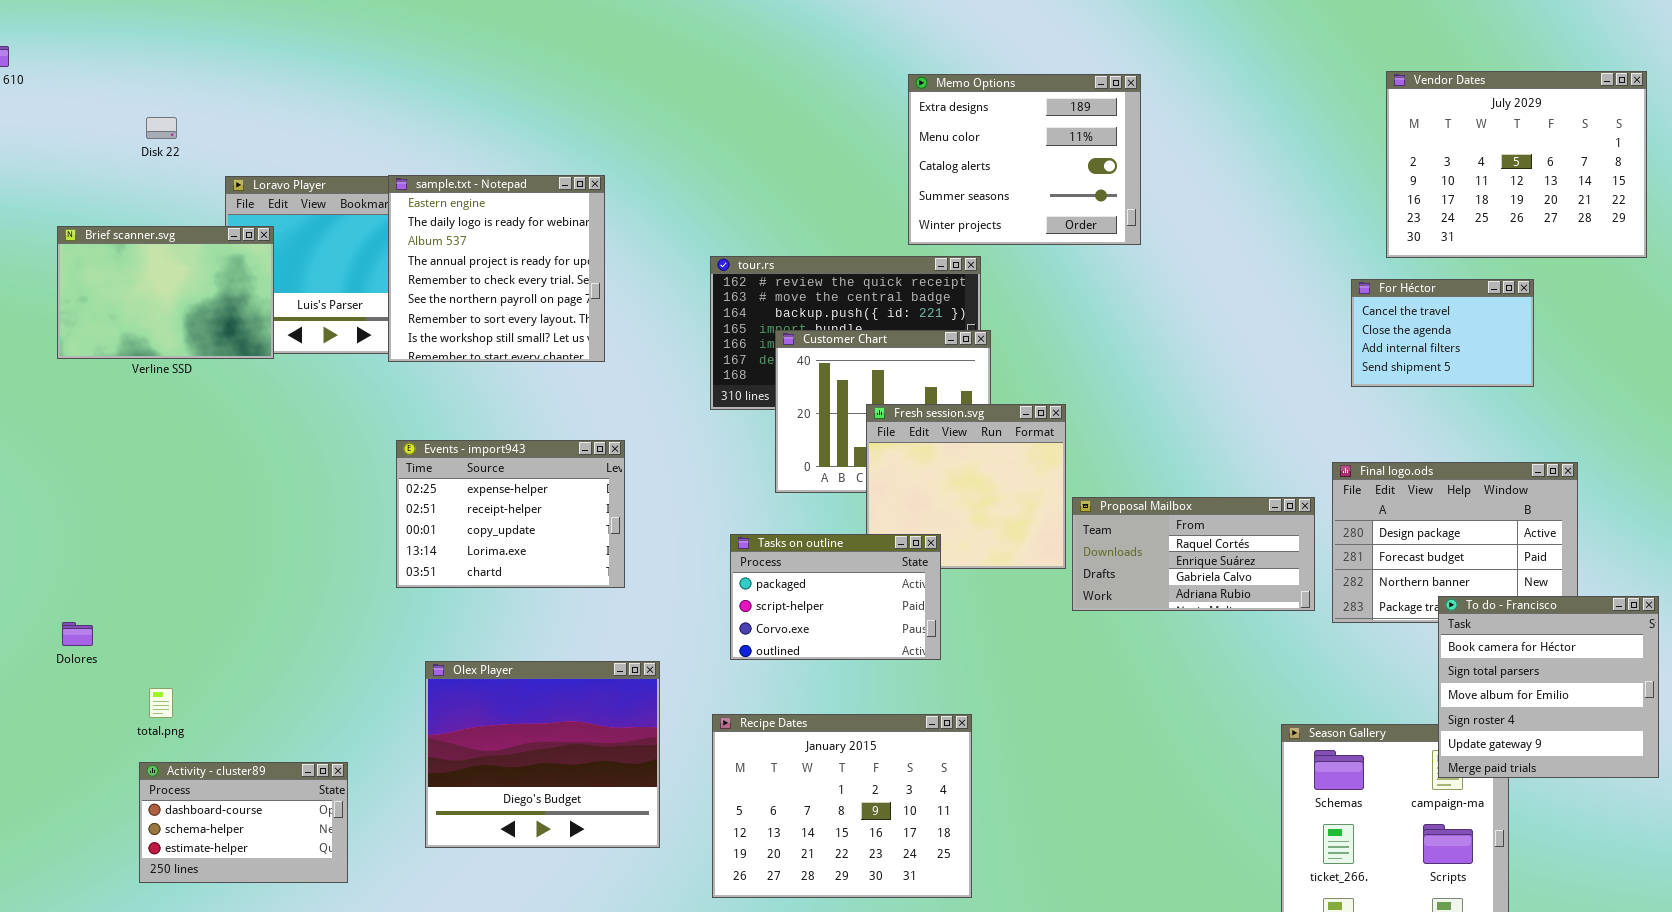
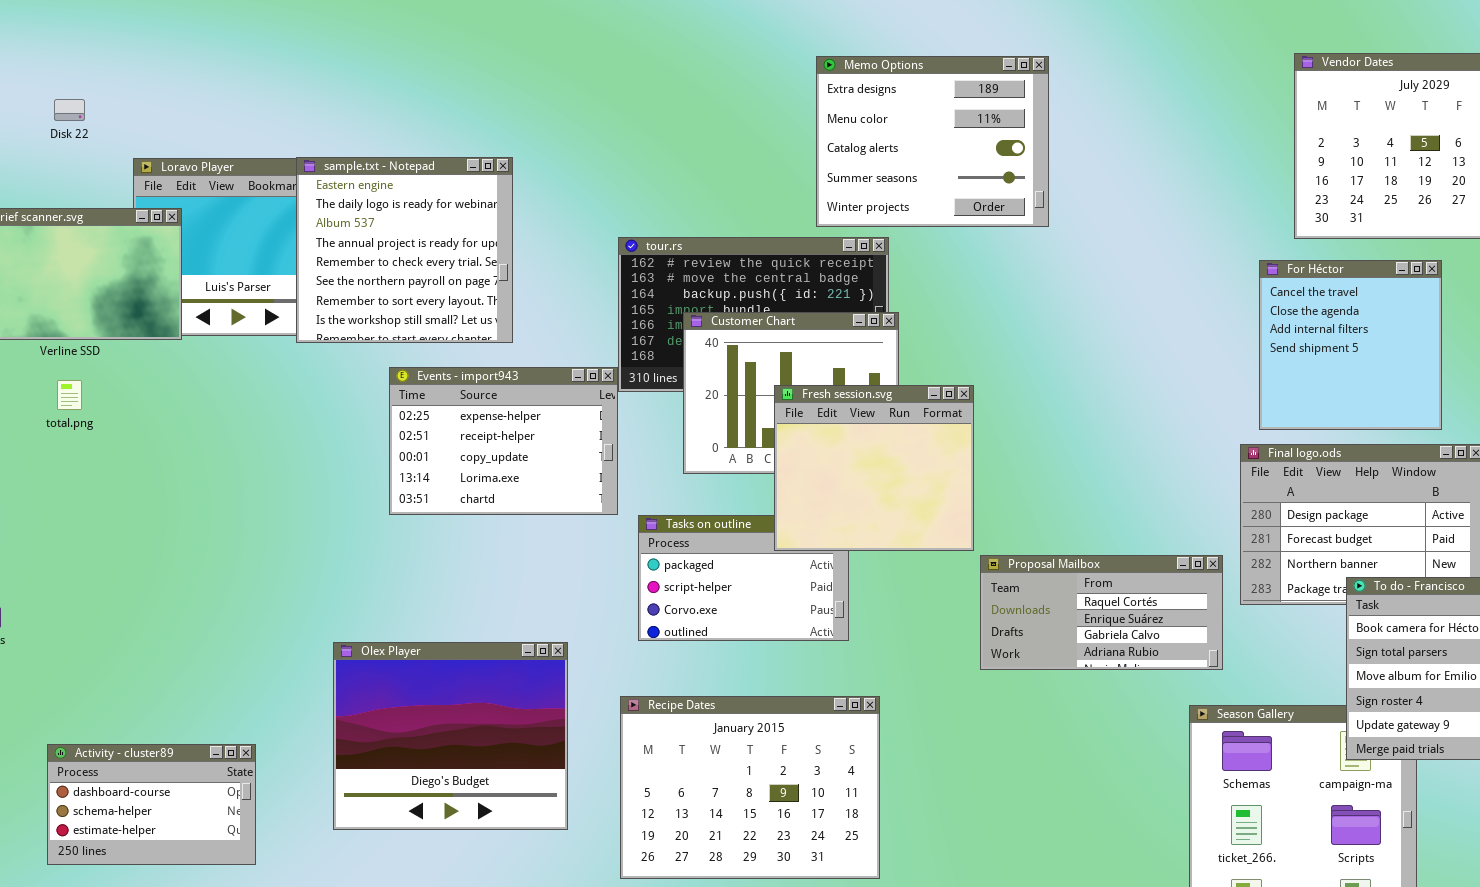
For Héctor: [1351,279,1534,387] -> [1259,260,1442,430], resized
Fresh session.svg: [866,404,1066,569] -> [774,385,974,551], raised
Events - import943: [396,440,625,588] -> [389,367,618,515], moved
Proposal Mailbox: [1072,497,1315,611] -> [980,555,1223,670], moved
total.png: [149,688,173,718] -> [57,380,82,410], moved

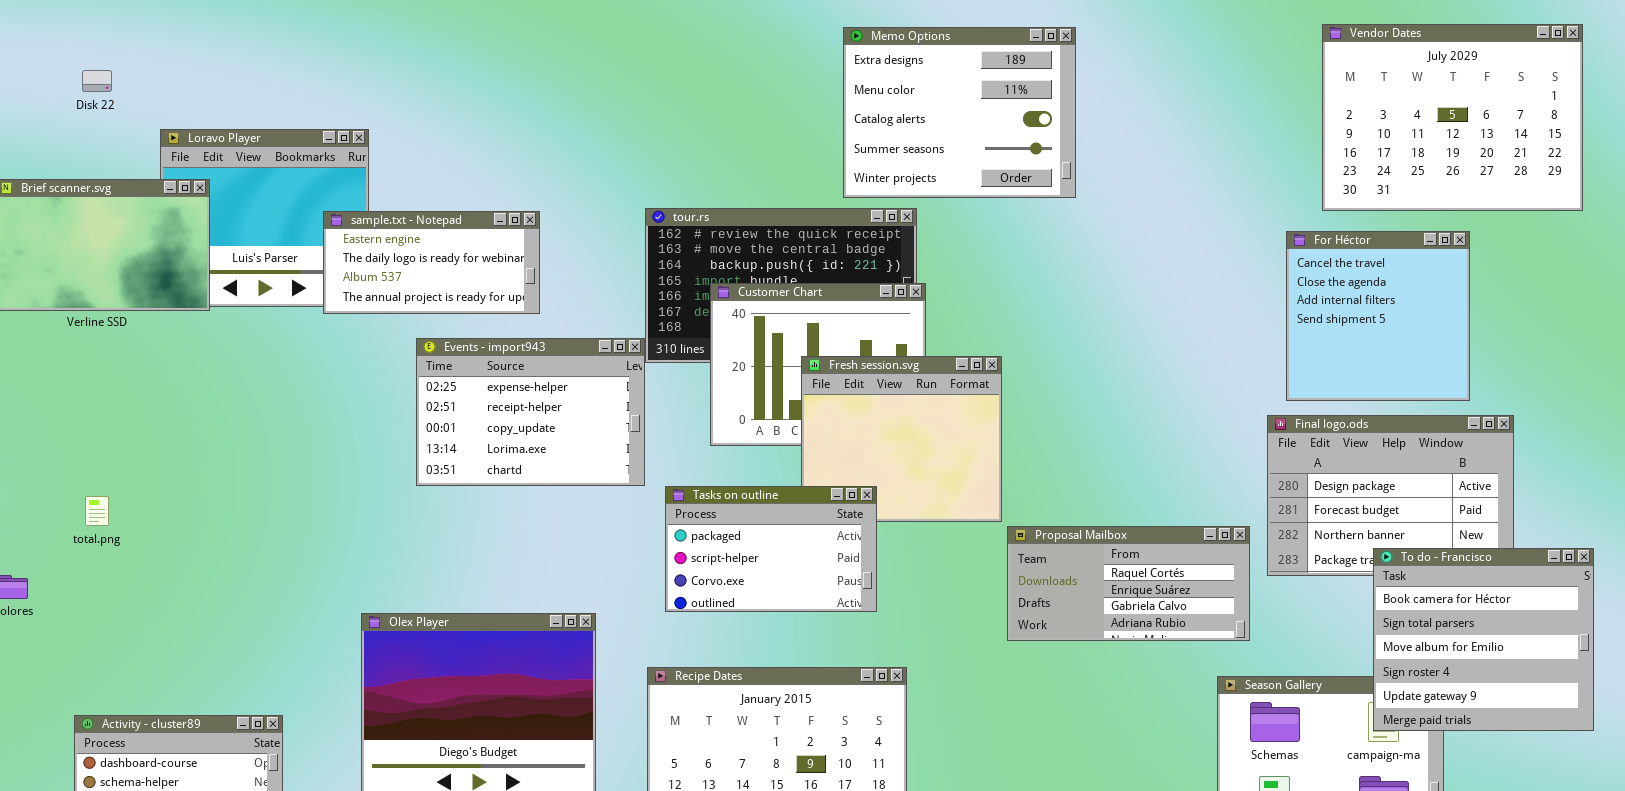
sample.txt - Notepad: [296,157,513,343] -> [323,211,540,314], resized
total.png: [57,380,82,410] -> [85,496,109,526], moved
Tasks on outline: [638,515,849,641] -> [665,486,877,612], raised

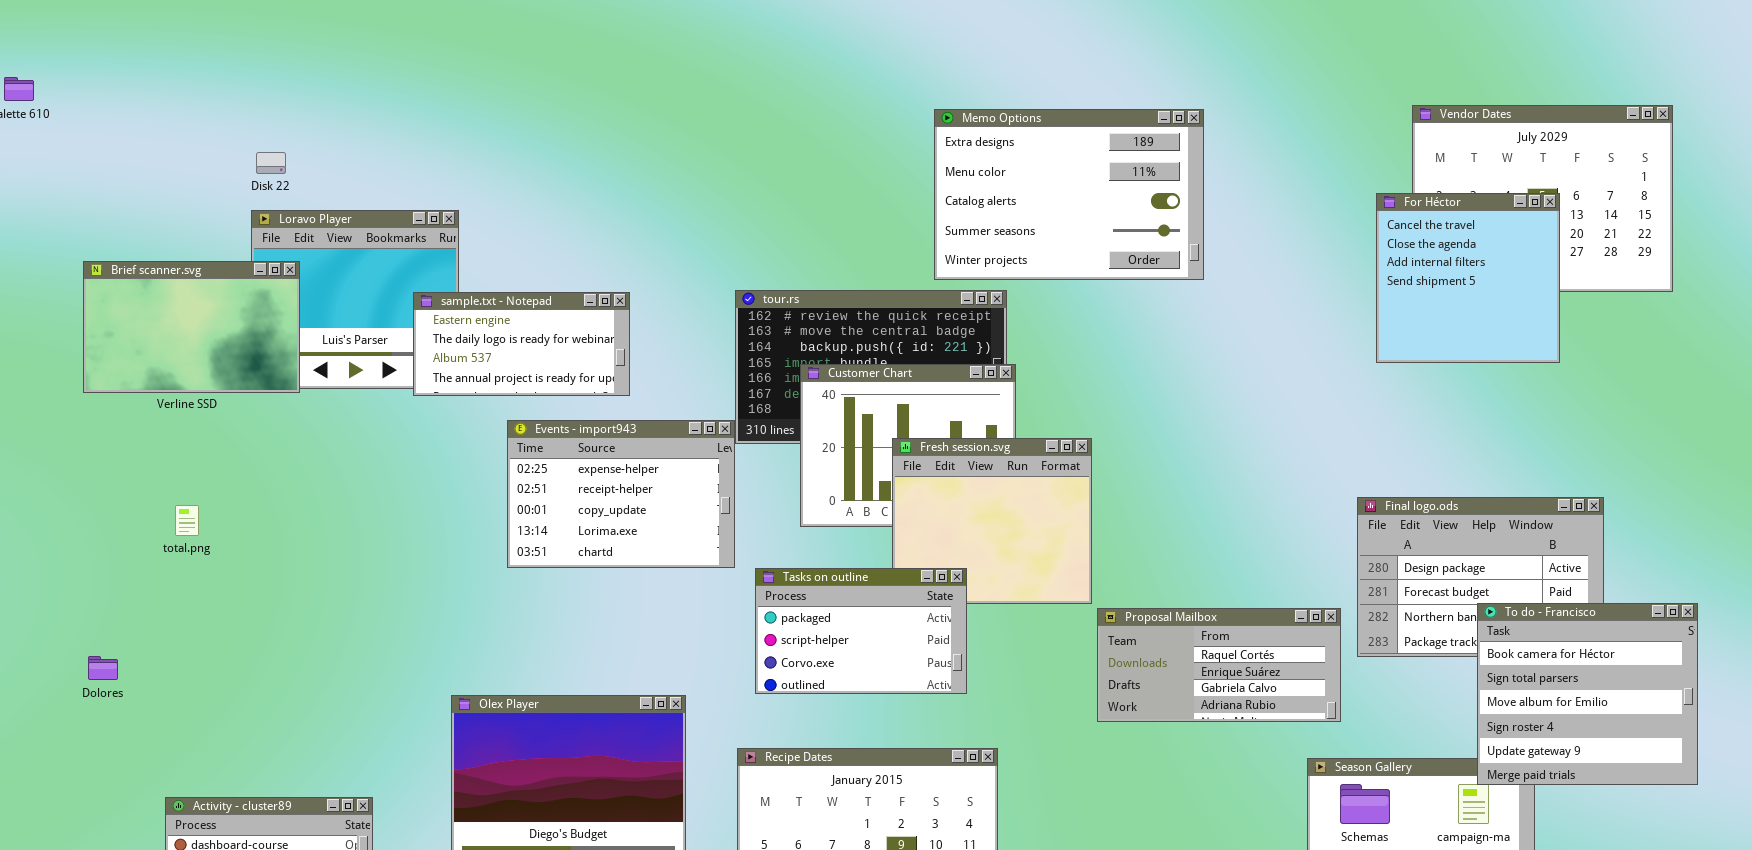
Memo Options: [843,27,1076,198] -> [934,109,1204,280], resized
Disk 22: [82,70,112,92] -> [256,152,286,174], moved
For Héctor: [1286,231,1470,401] -> [1376,193,1560,363], moved
total.png: [85,496,109,526] -> [175,505,199,536], moved
To do - Francisco: [1373,548,1594,731] -> [1477,603,1698,785], moved

